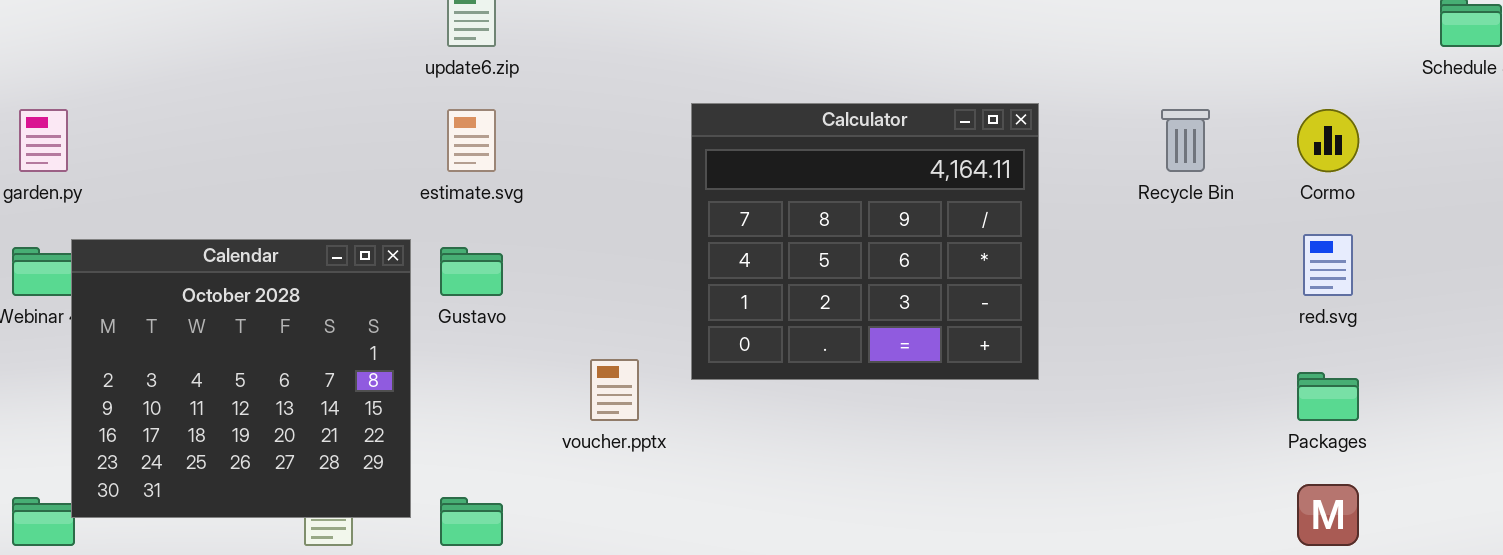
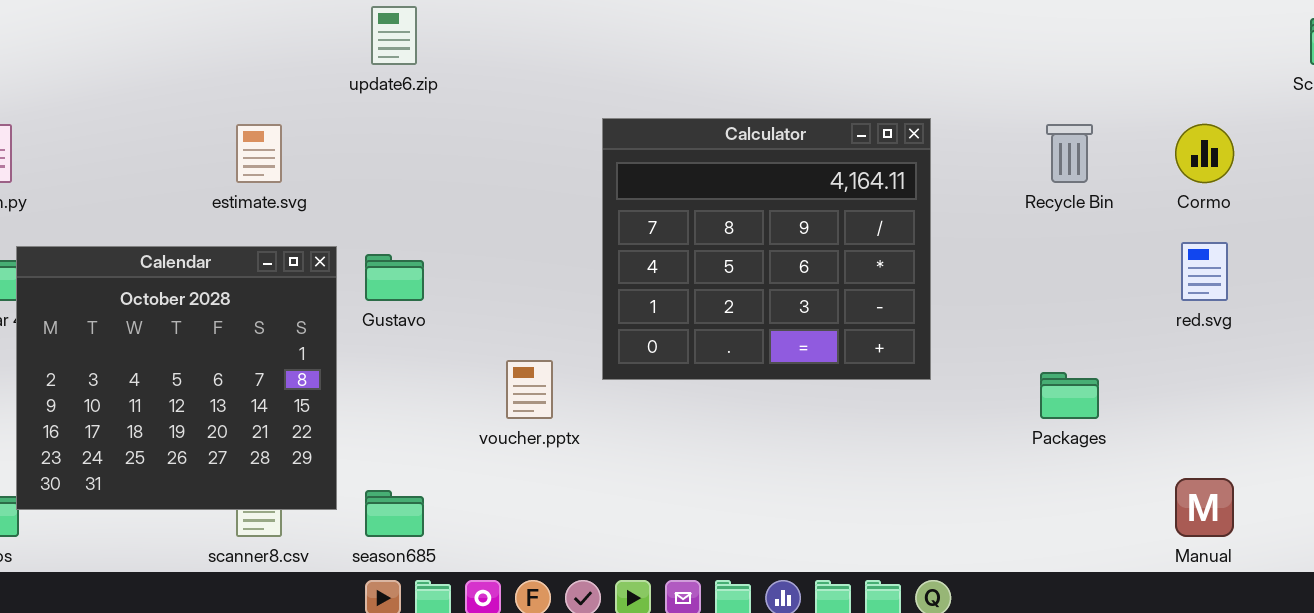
estimate.svg: [447,109,496,172] -> [236,124,282,183], moved
Packages: [1297,372,1359,421] -> [1040,372,1099,419], moved

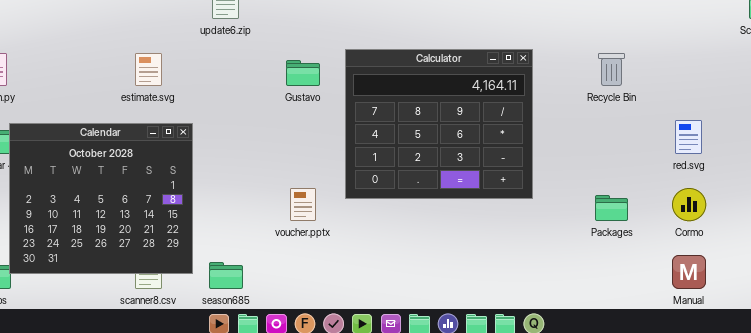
Cormo: [1175,124,1234,183] -> [672,188,706,221], moved
Gustavo: [365,254,424,301] -> [286,60,320,86], moved

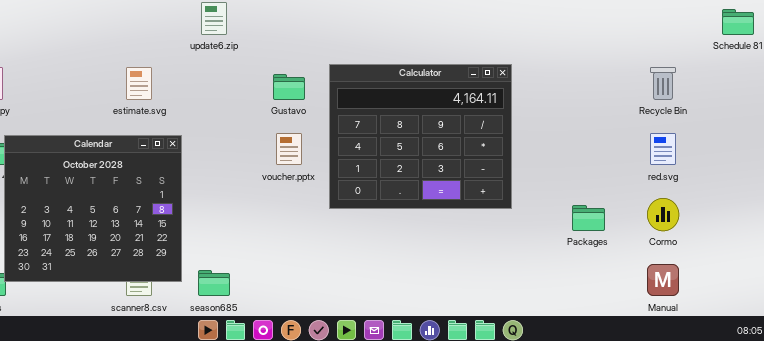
Recycle Bin: [598,53,625,86] -> [650,67,676,100], moved
voucher.pptx: [290,188,316,221] -> [276,133,302,165], moved

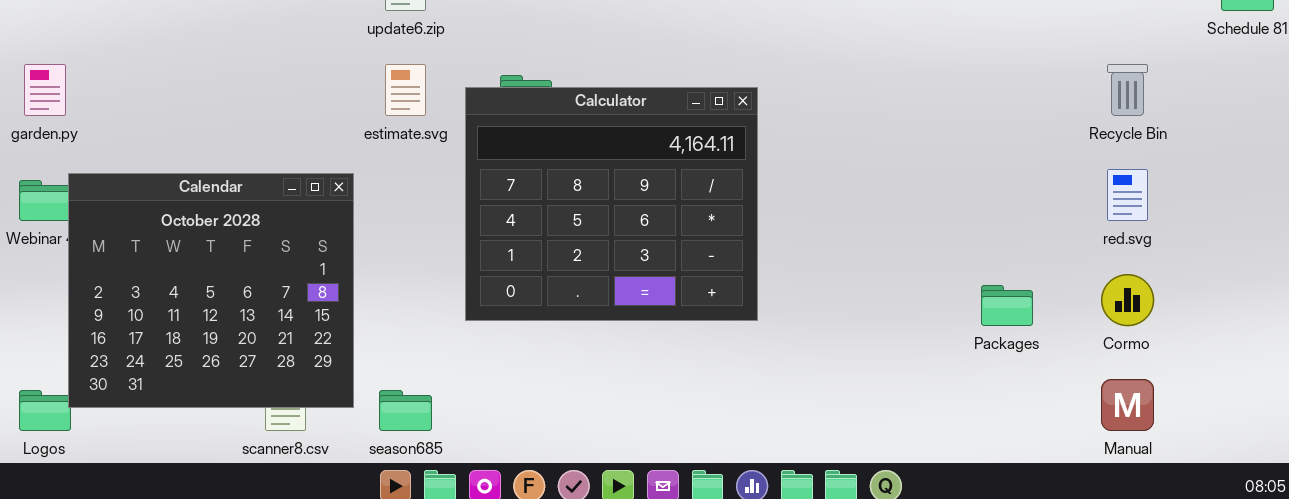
Calculator: [329,64,512,209] -> [465,87,758,321], moved
estimate.svg: [126,67,152,100] -> [385,64,426,116], moved

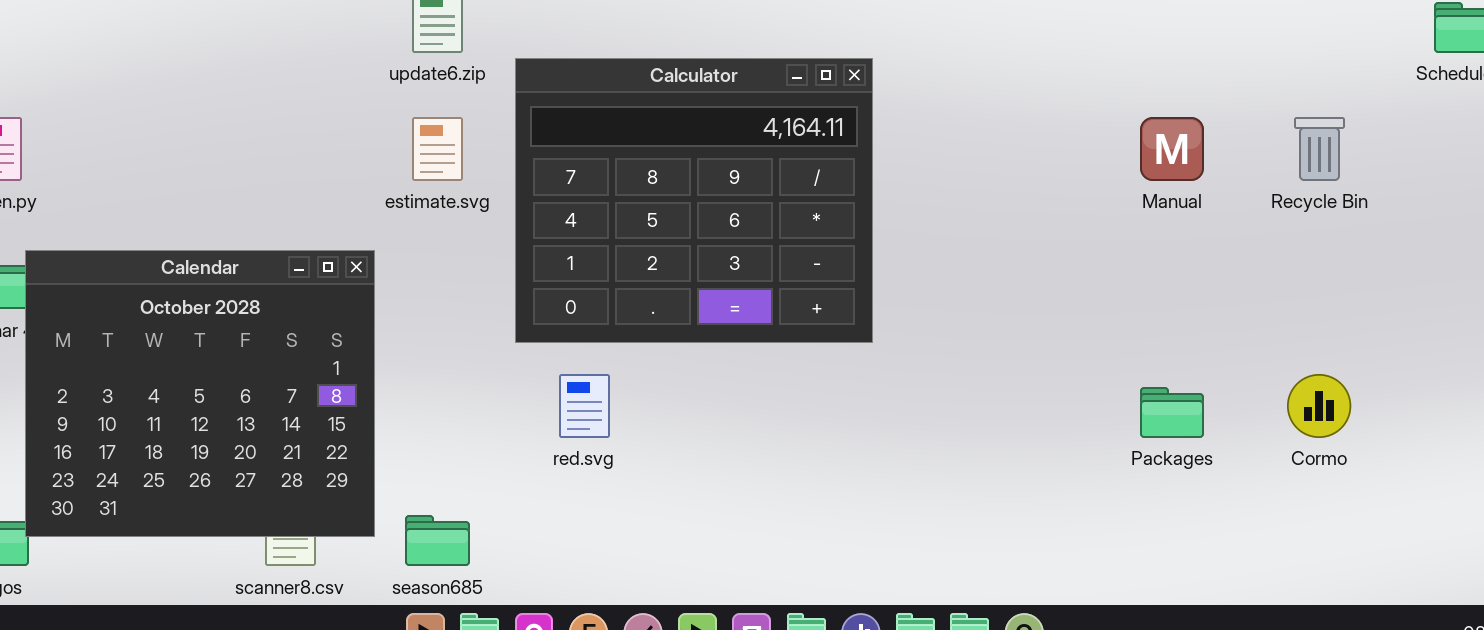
Calculator: [465,87,758,321] -> [515,58,873,343], moved
red.svg: [1107,169,1148,221] -> [559,374,610,438], moved
Manual: [1101,379,1154,431] -> [1140,117,1204,181], moved

